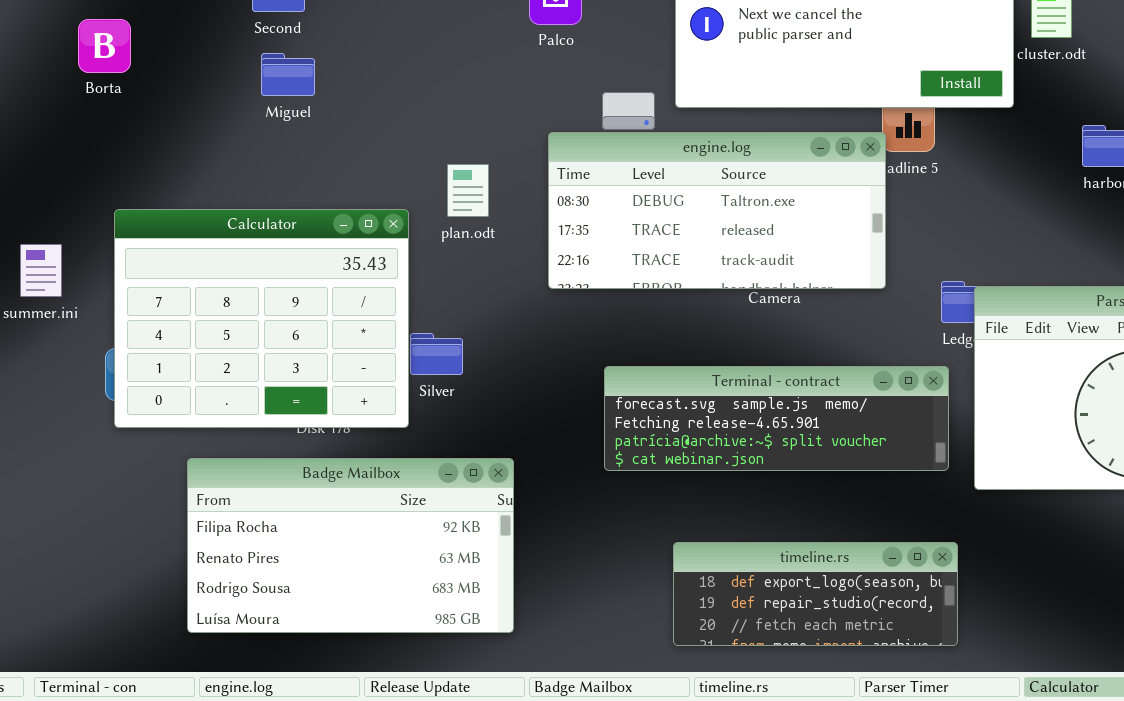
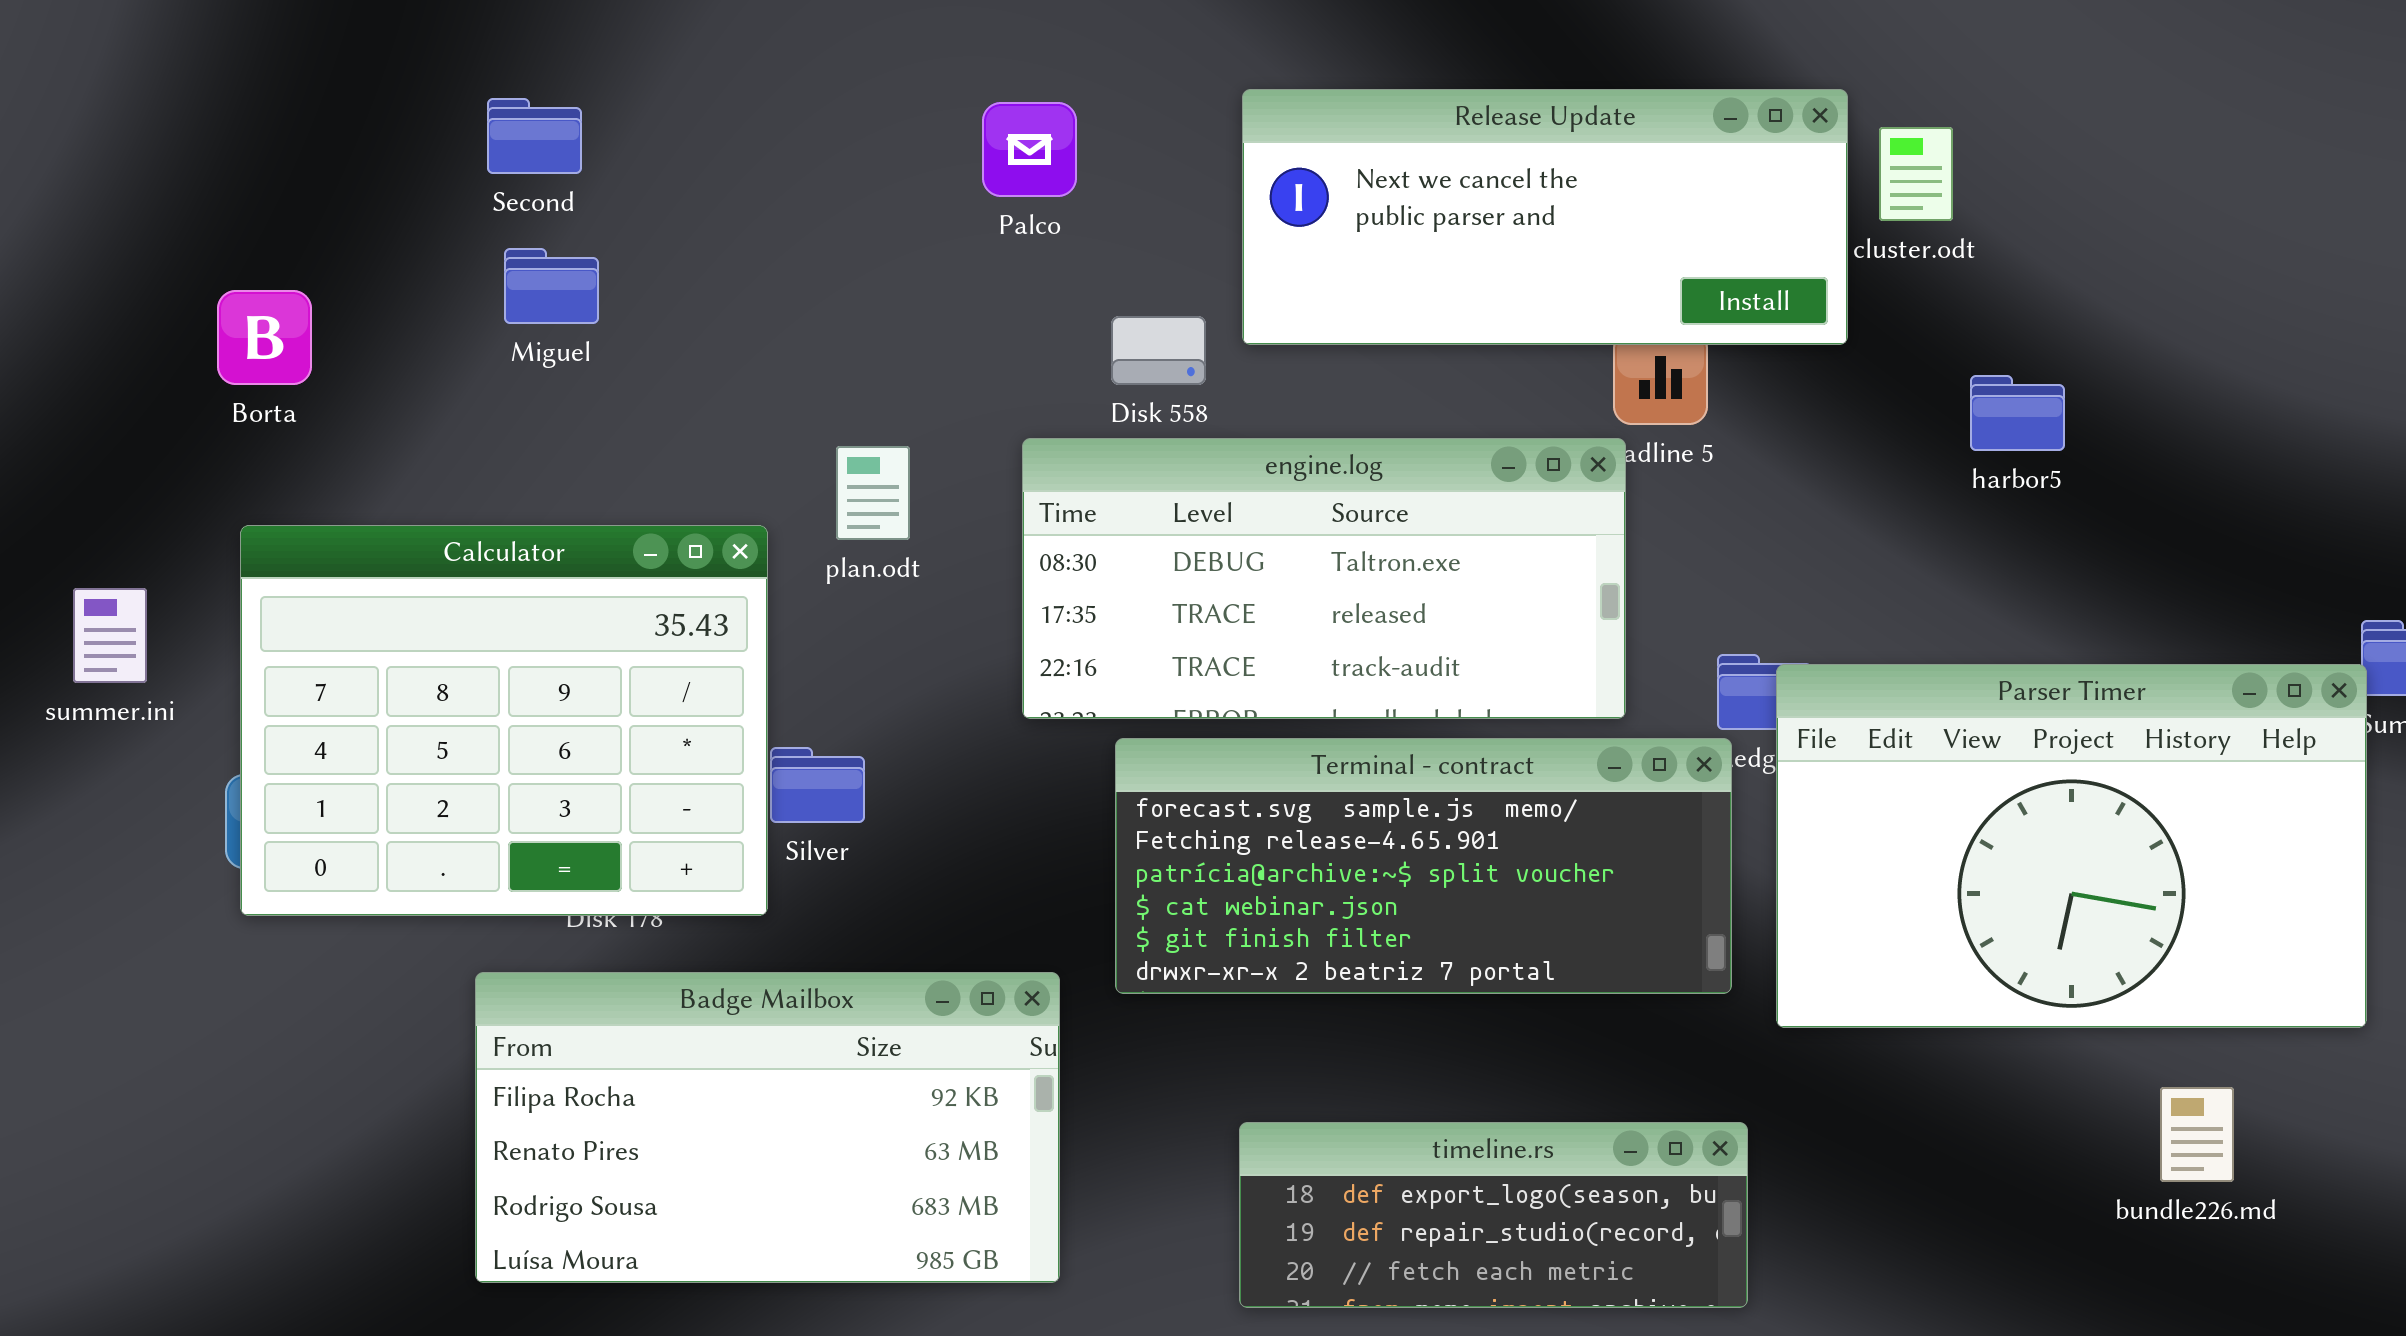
Borta: [78,19,131,73] -> [217,290,312,385], moved
engine.log: [548,132,886,289] -> [1022,438,1626,719], moved
Terminal - contract: [604,366,949,471] -> [1115,738,1732,994], resized
Badge Mailbox: [187,458,514,633] -> [475,972,1060,1283], moved

